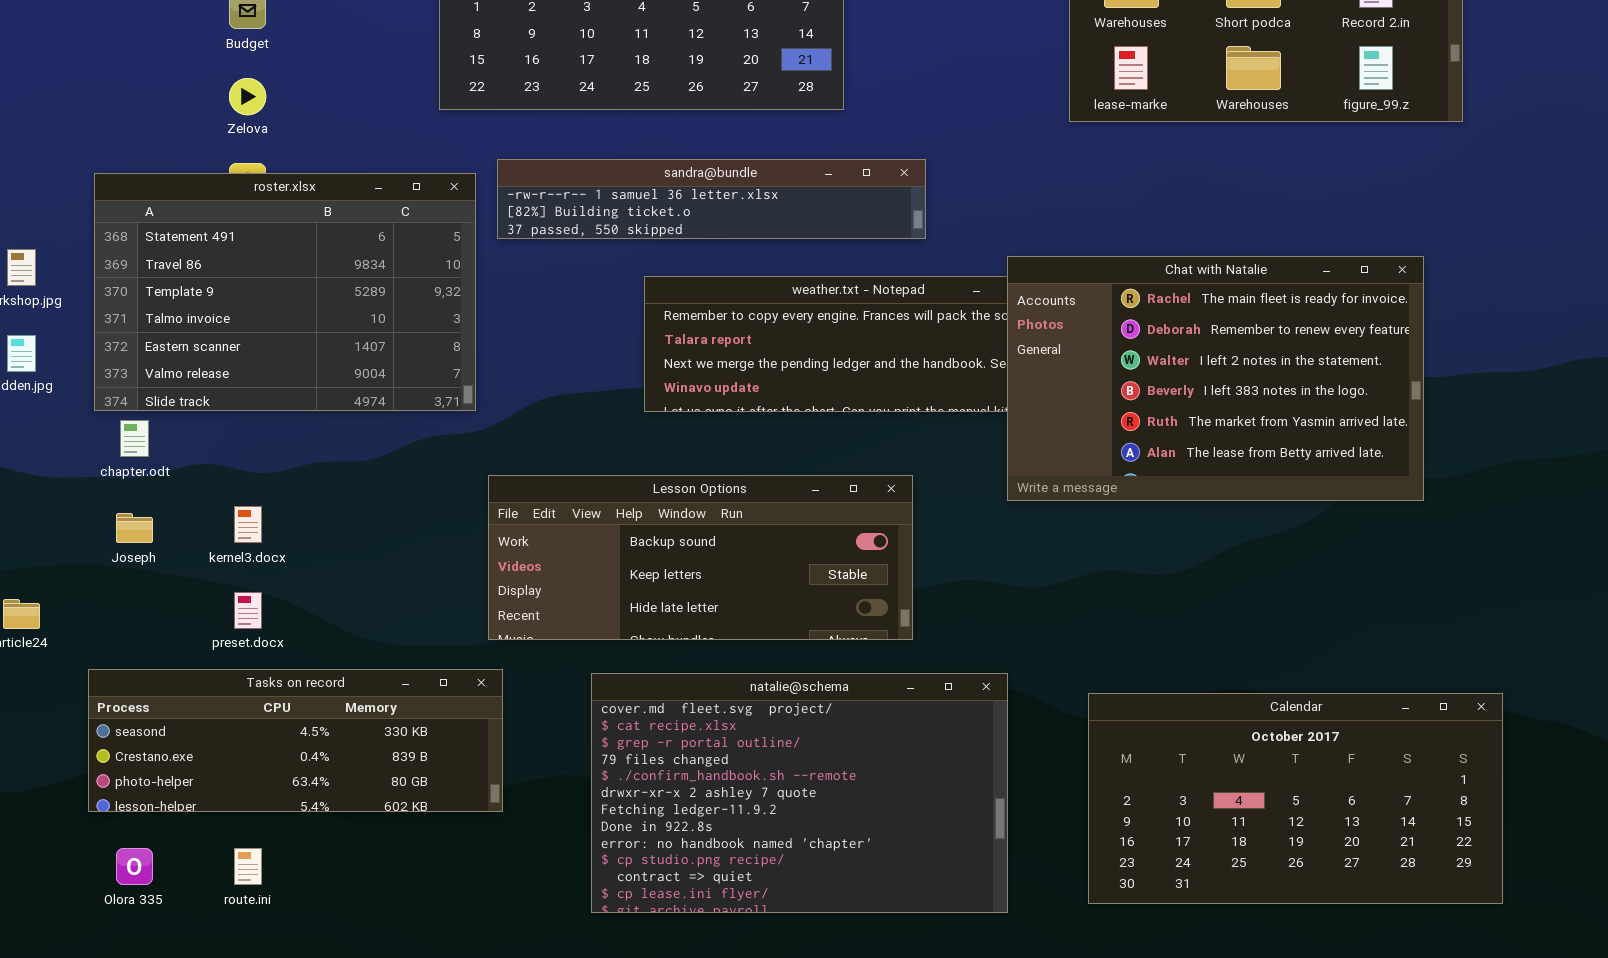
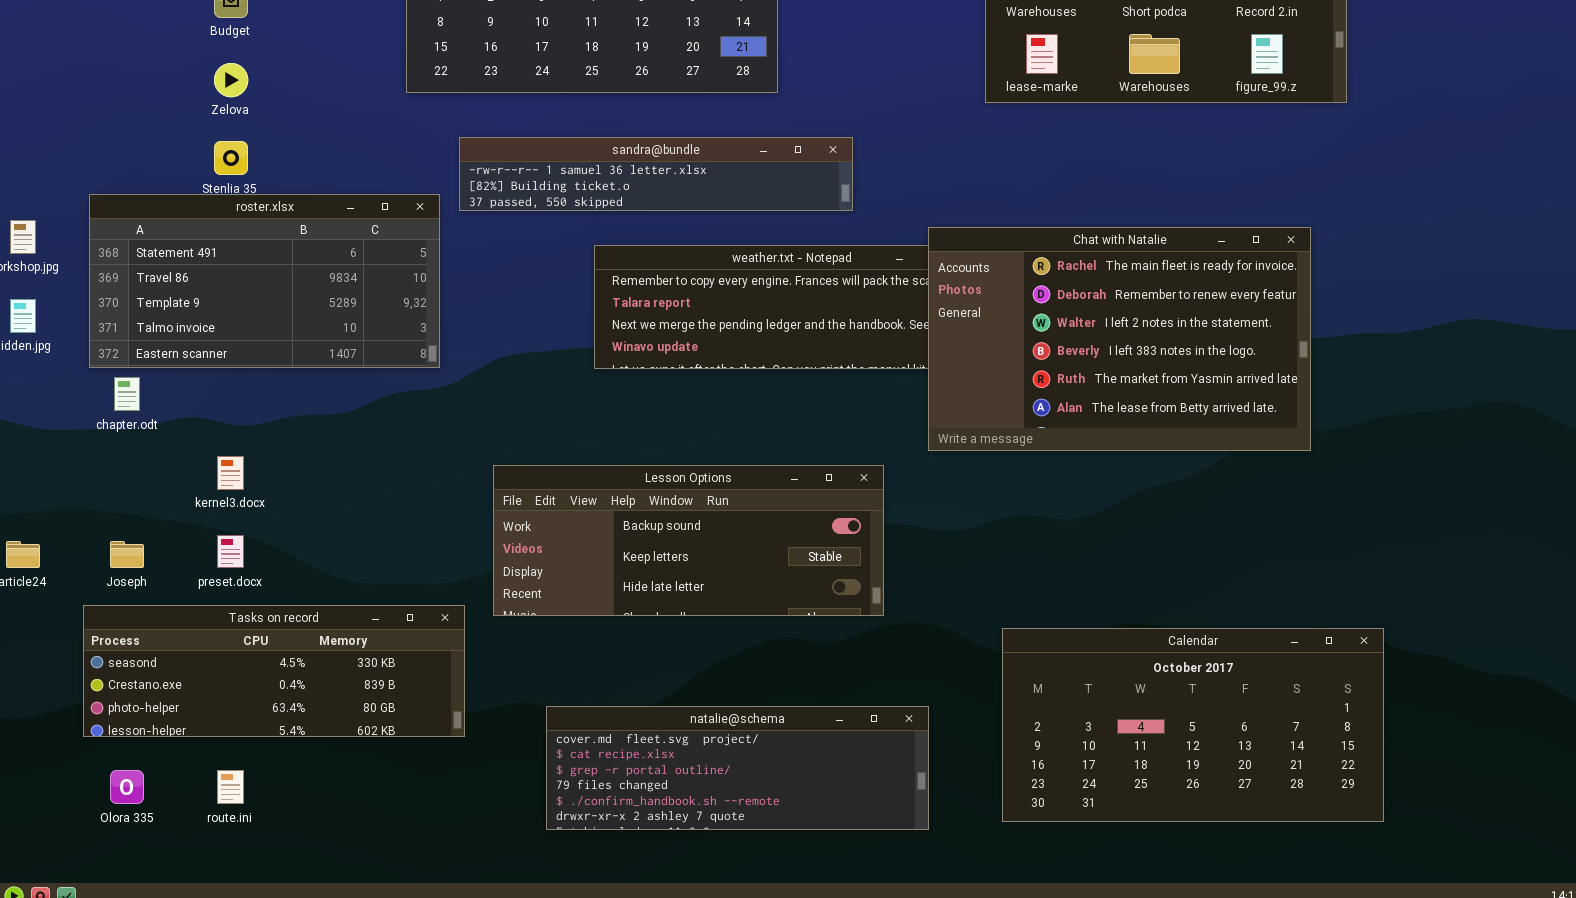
roster.xlsx: [94,173,476,411] -> [89,194,440,368], resized
Lesson Options: [488,475,913,640] -> [493,465,884,616], moved
Joseph: [116,513,153,543] -> [110,541,144,568], moved
natalie@schema: [591,673,1008,913] -> [546,706,929,830], resized

